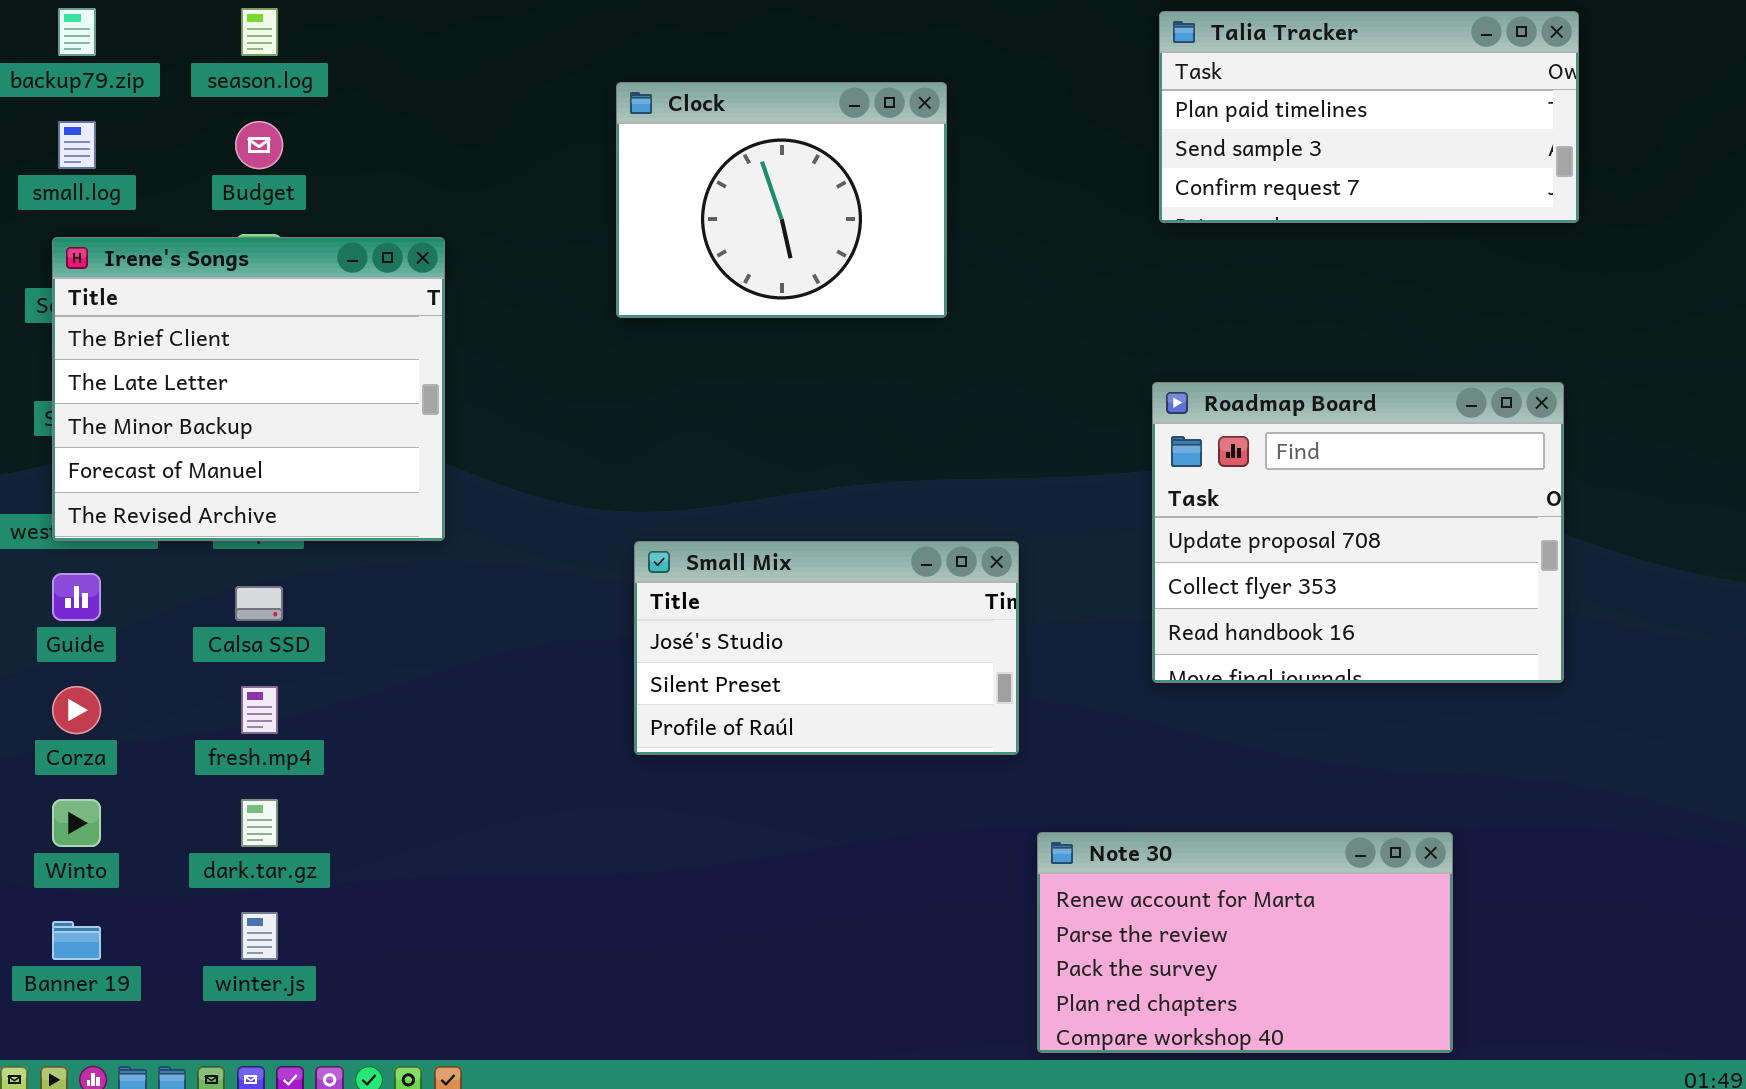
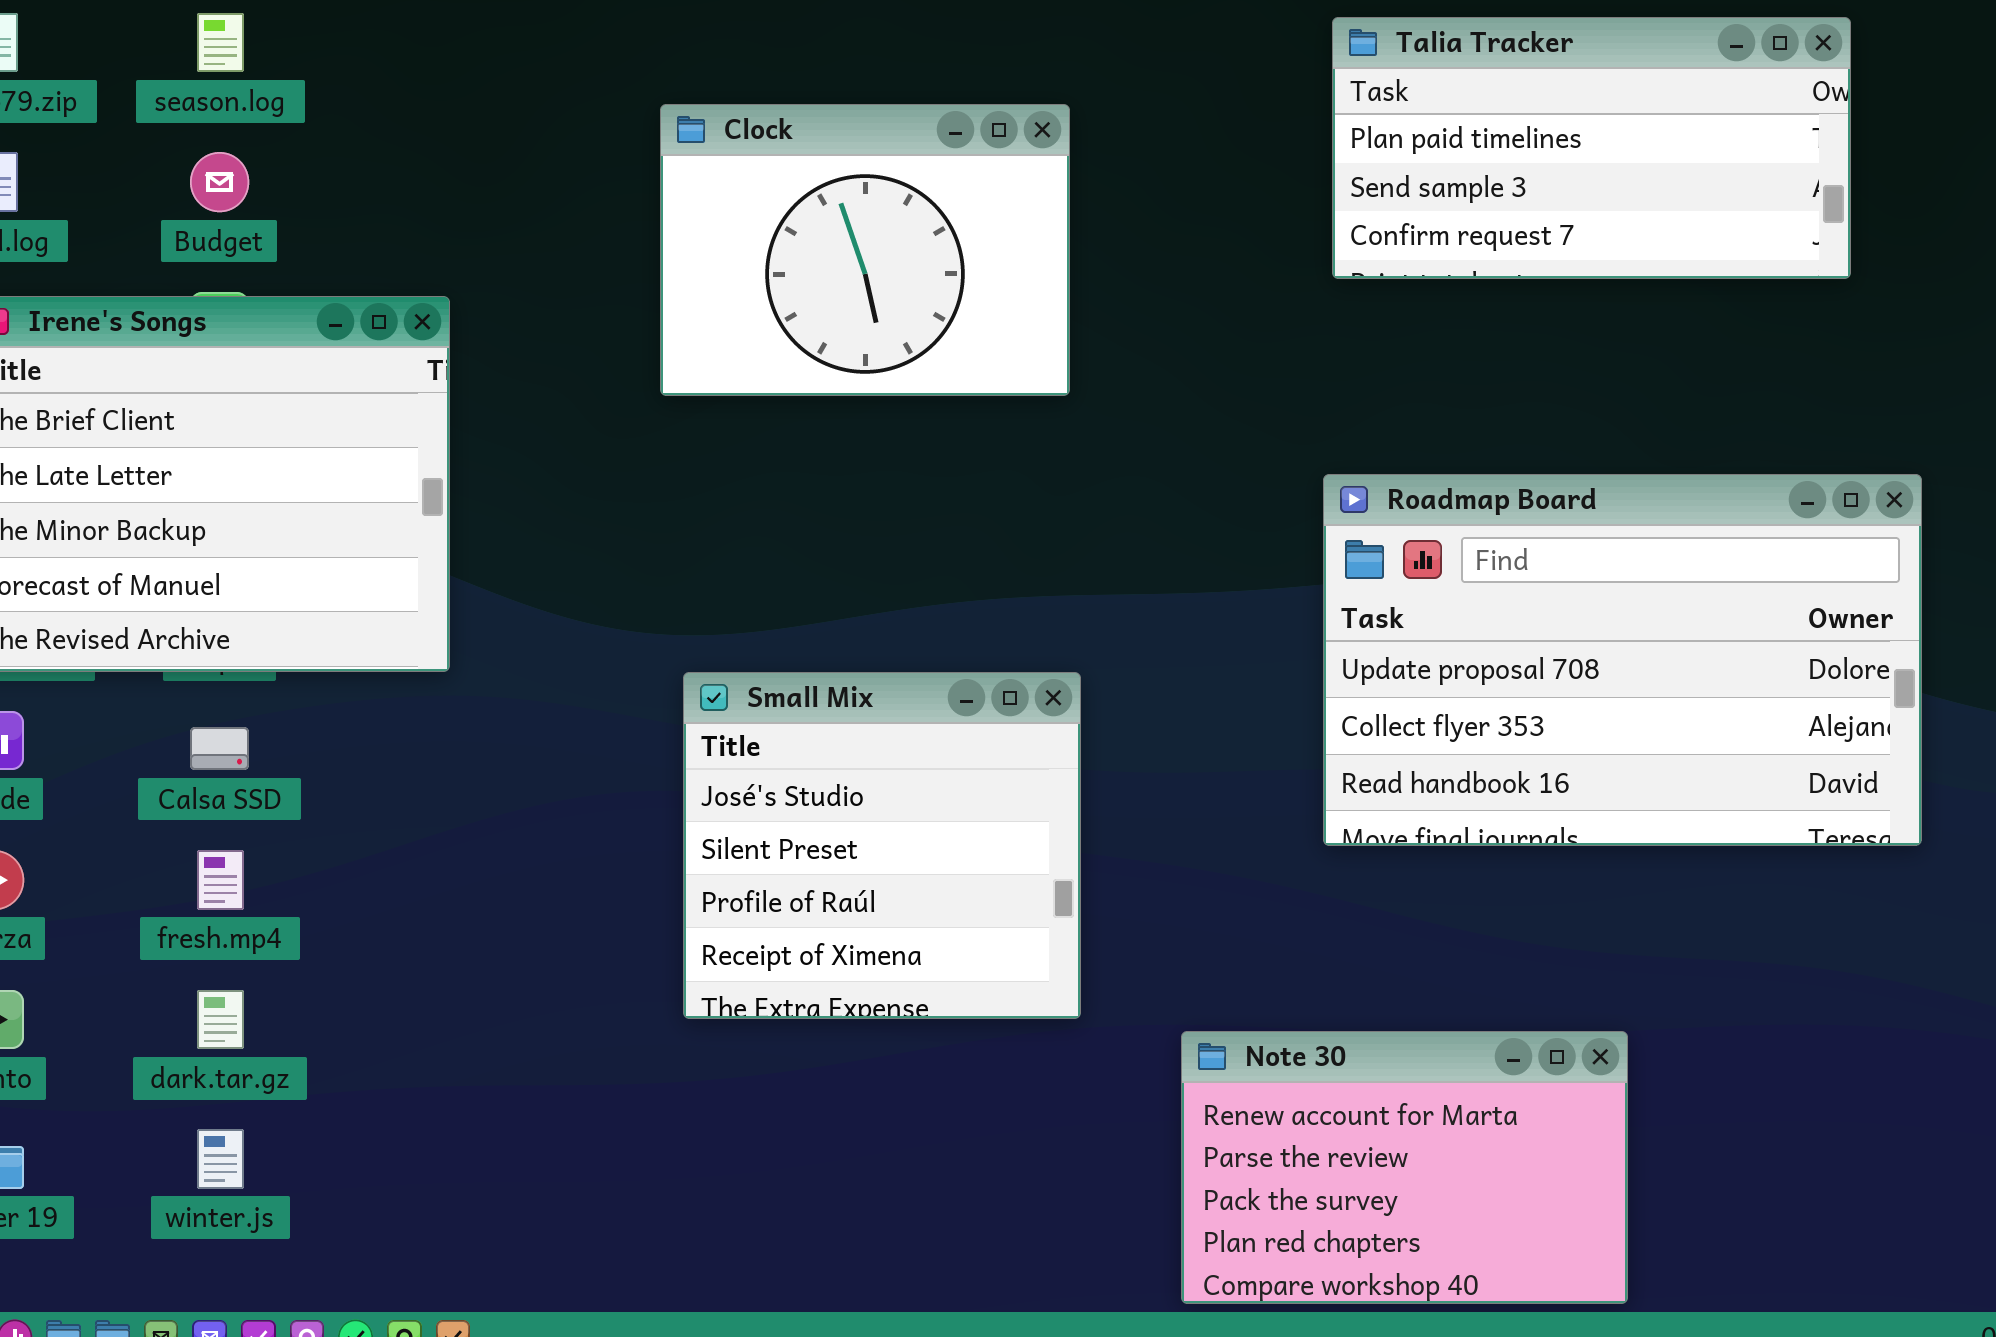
Roadmap Board: [1152,382,1564,683] -> [1323,474,1922,846], resized
Small Mix: [634,541,1019,755] -> [683,672,1081,1019], resized
Note 30: [1037,832,1453,1053] -> [1181,1031,1628,1304], resized

